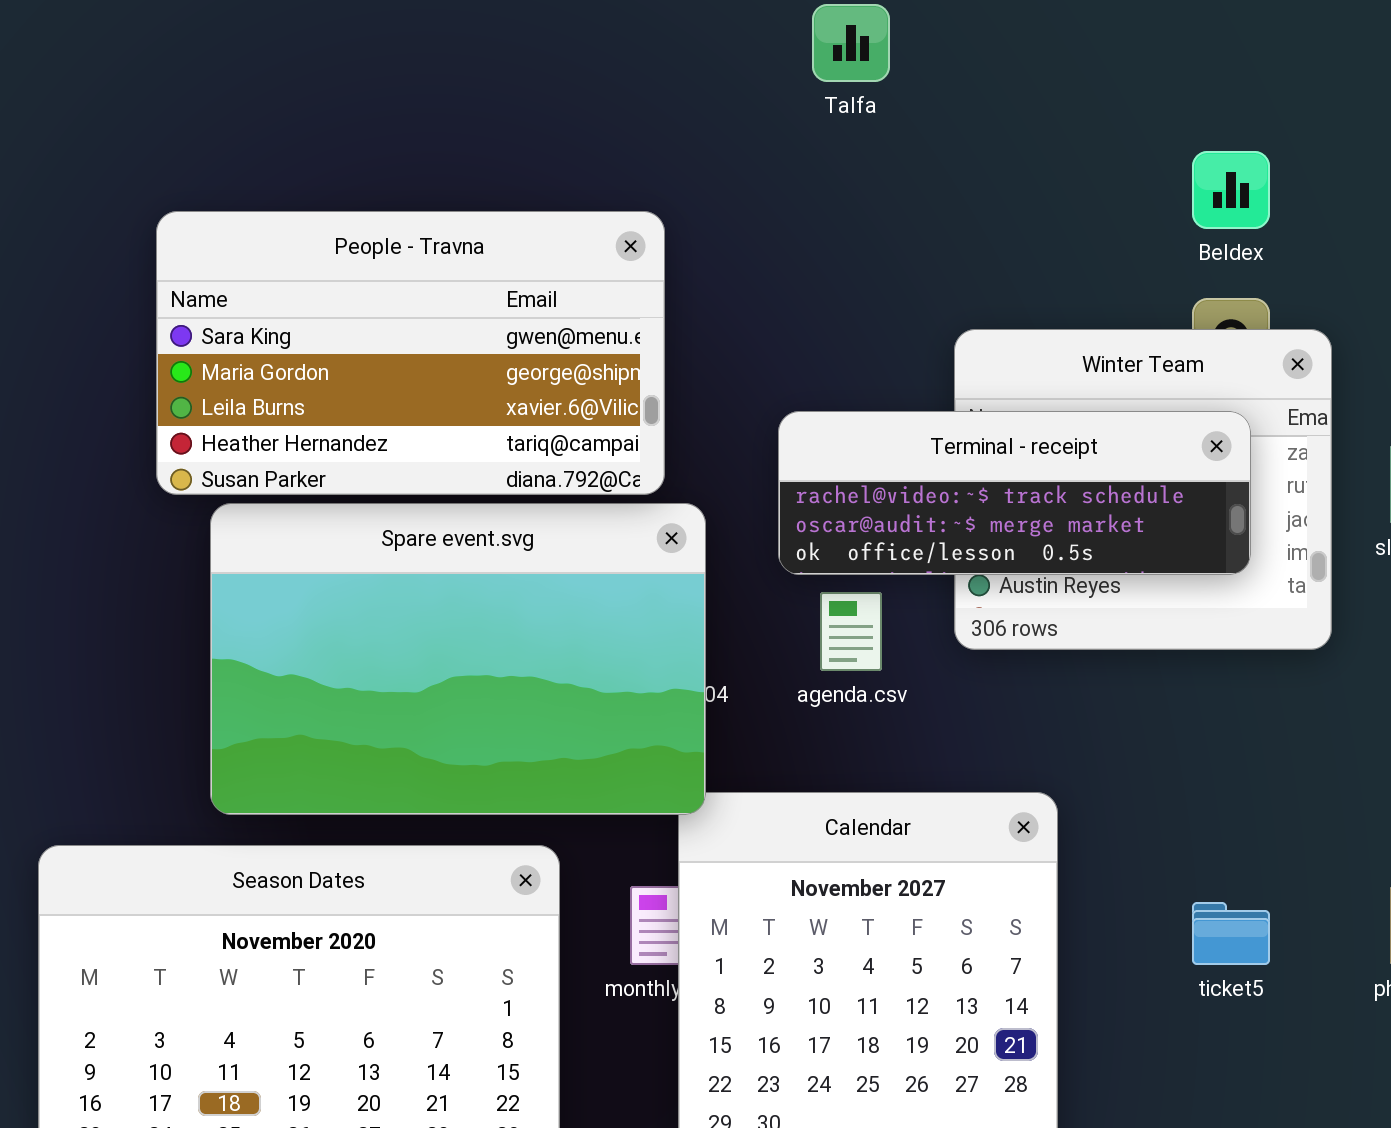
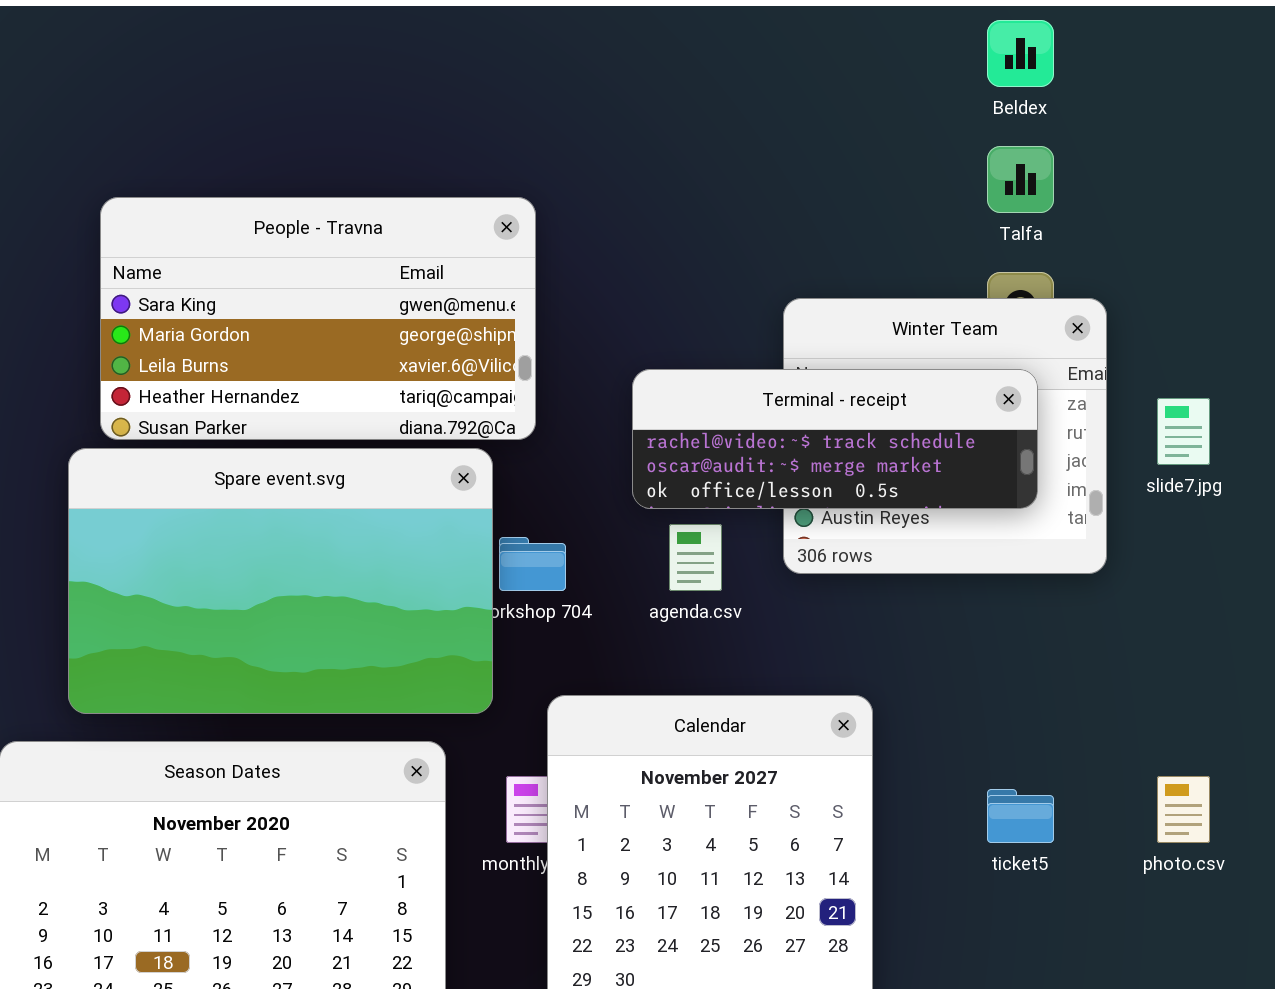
Talfa: [812,4,890,82] -> [987,146,1054,213], moved
Beldex: [1192,151,1270,229] -> [987,20,1054,87], moved
Spare event.svg: [210,503,706,815] -> [68,448,493,714], moved

